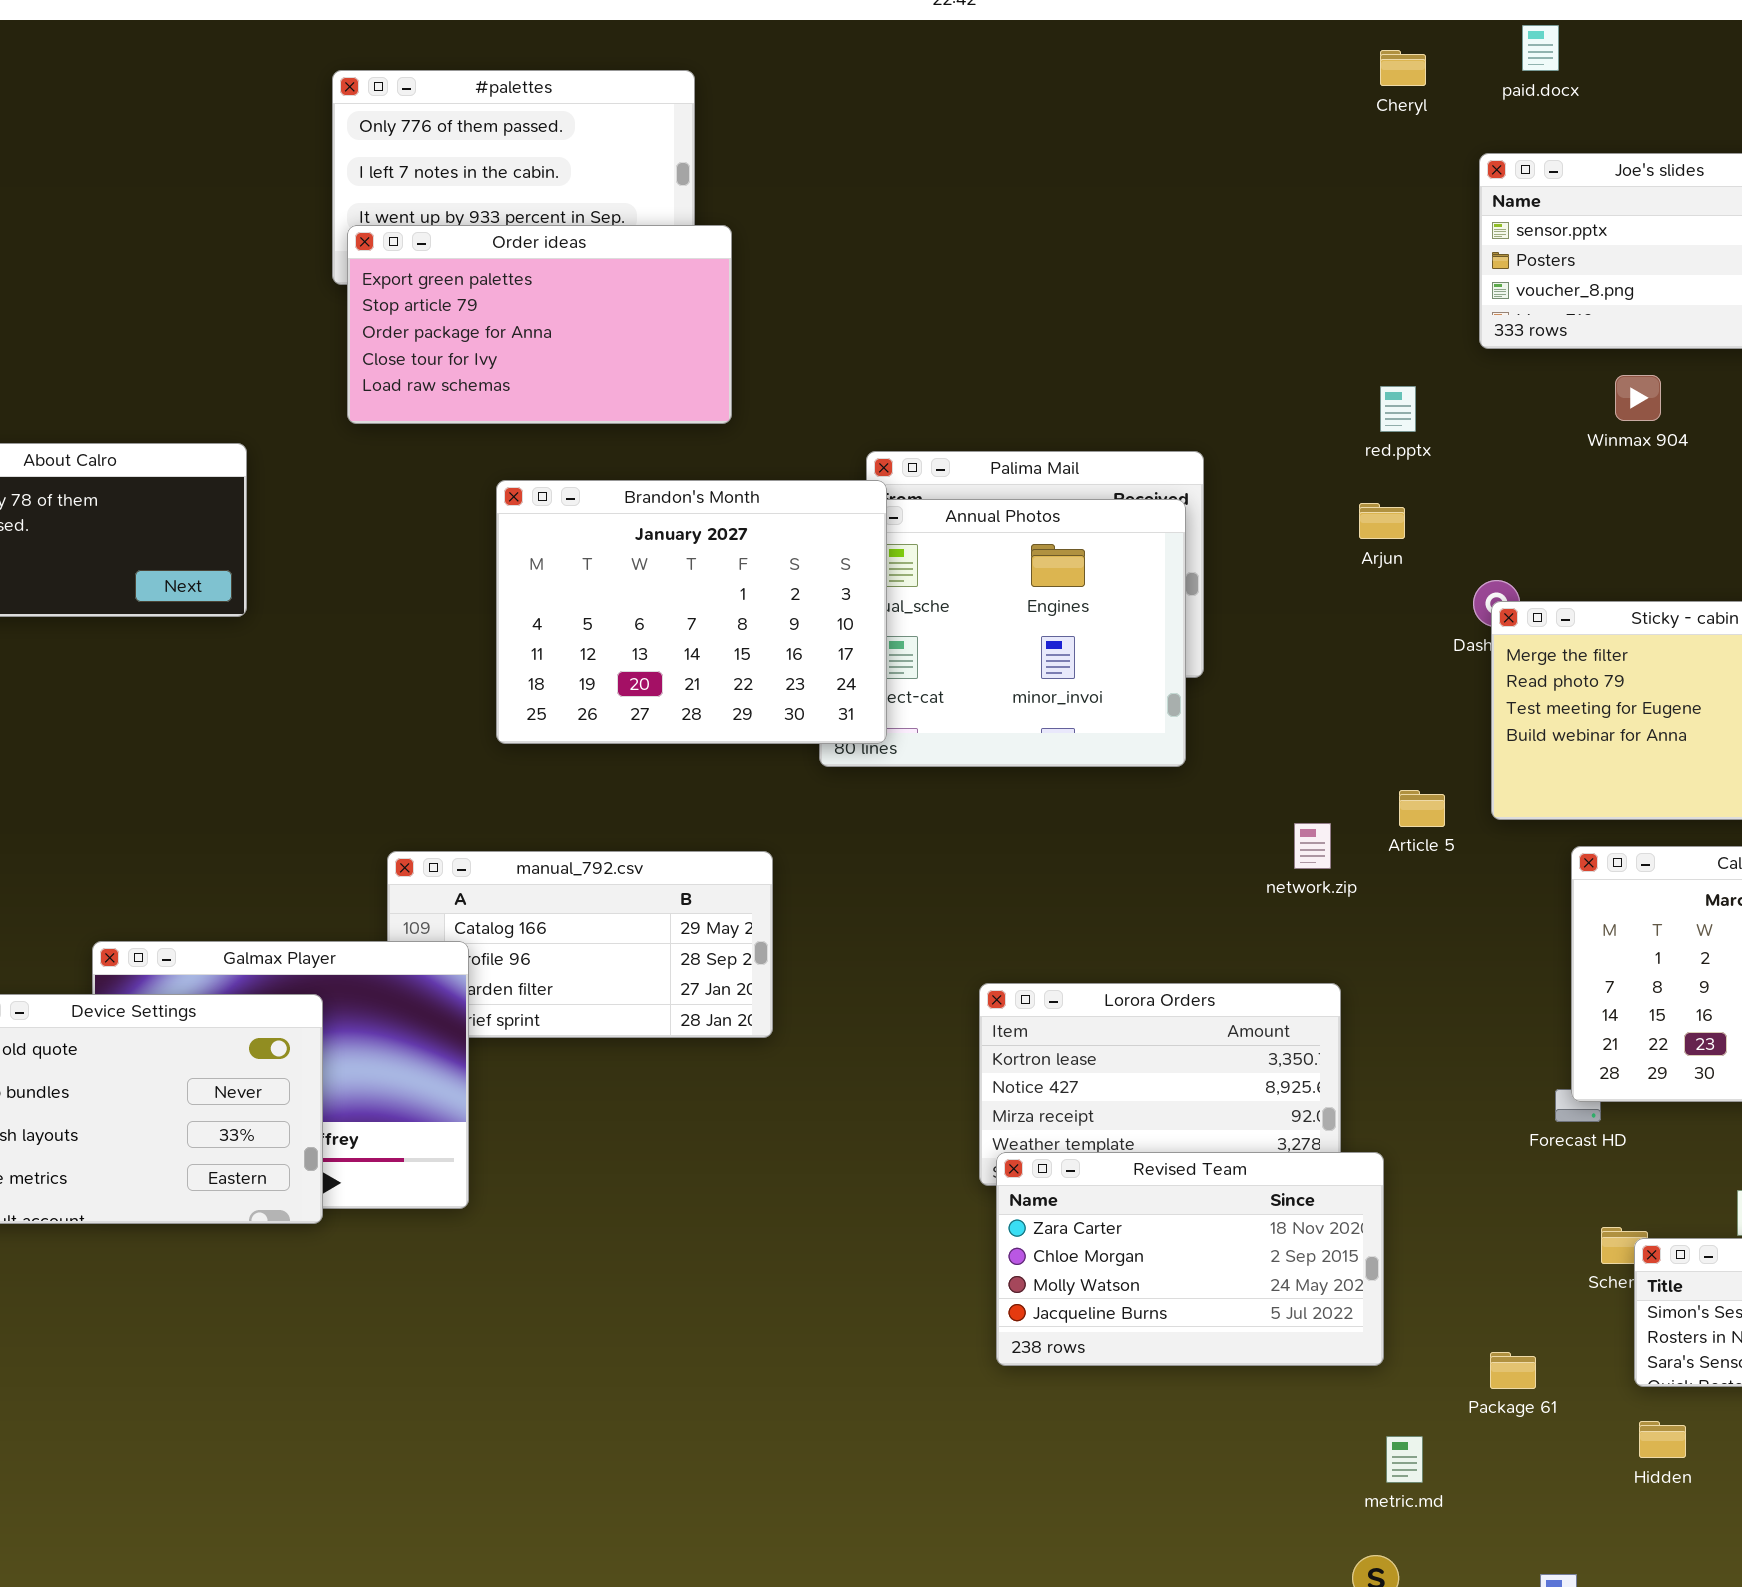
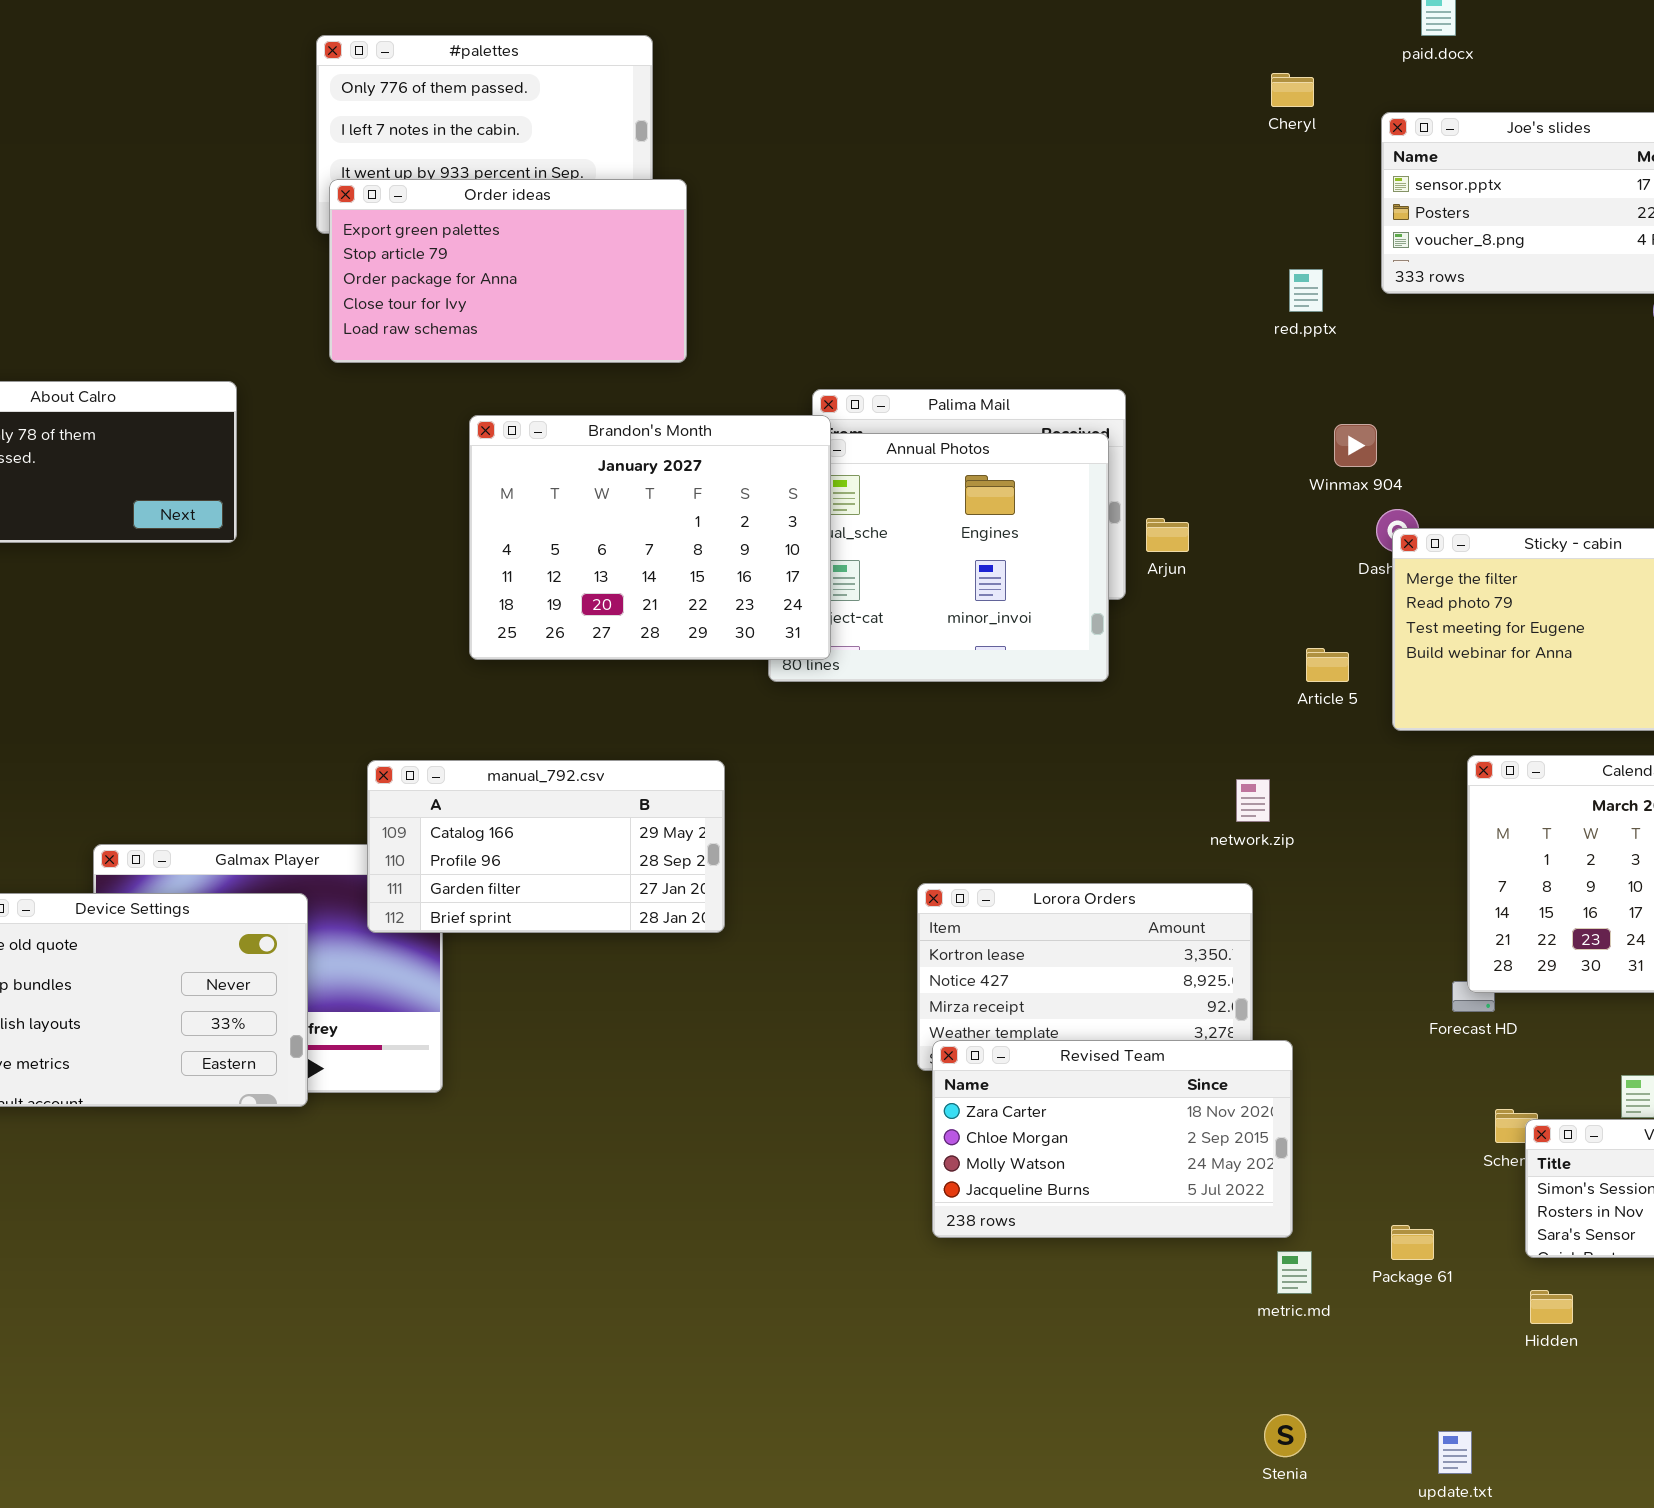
Cheryl: [1380,50,1426,86] -> [1271,73,1314,107], moved
Winmax 904: [1615,375,1661,421] -> [1334,424,1377,467], moved
red.pptx: [1380,386,1416,432] -> [1289,269,1323,312], moved
Arjun: [1359,503,1405,539] -> [1146,518,1189,552], moved
Article 5: [1399,790,1445,827] -> [1306,648,1349,682], moved
network.zip: [1294,823,1331,869] -> [1236,779,1270,822], moved
manual_792.csv: [387,851,773,1038] -> [367,760,725,933], raised
metric.md: [1386,1436,1423,1483] -> [1277,1251,1312,1294], moved

